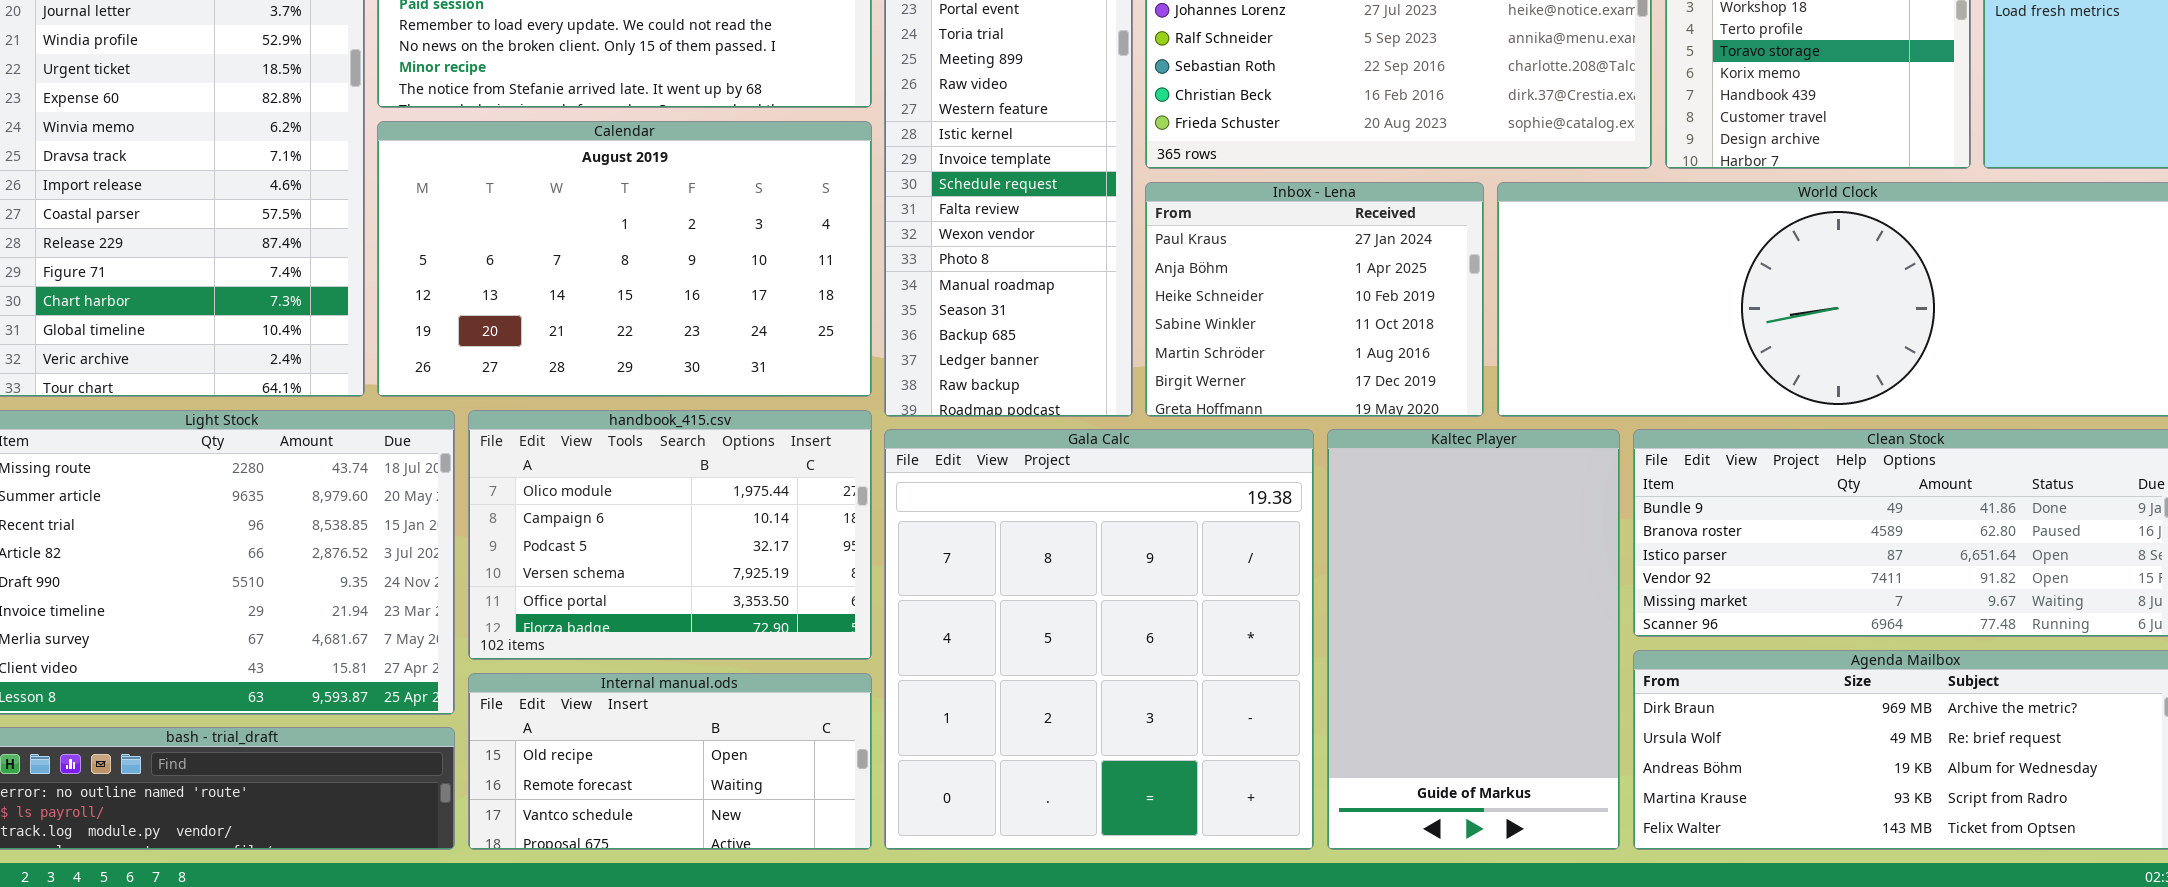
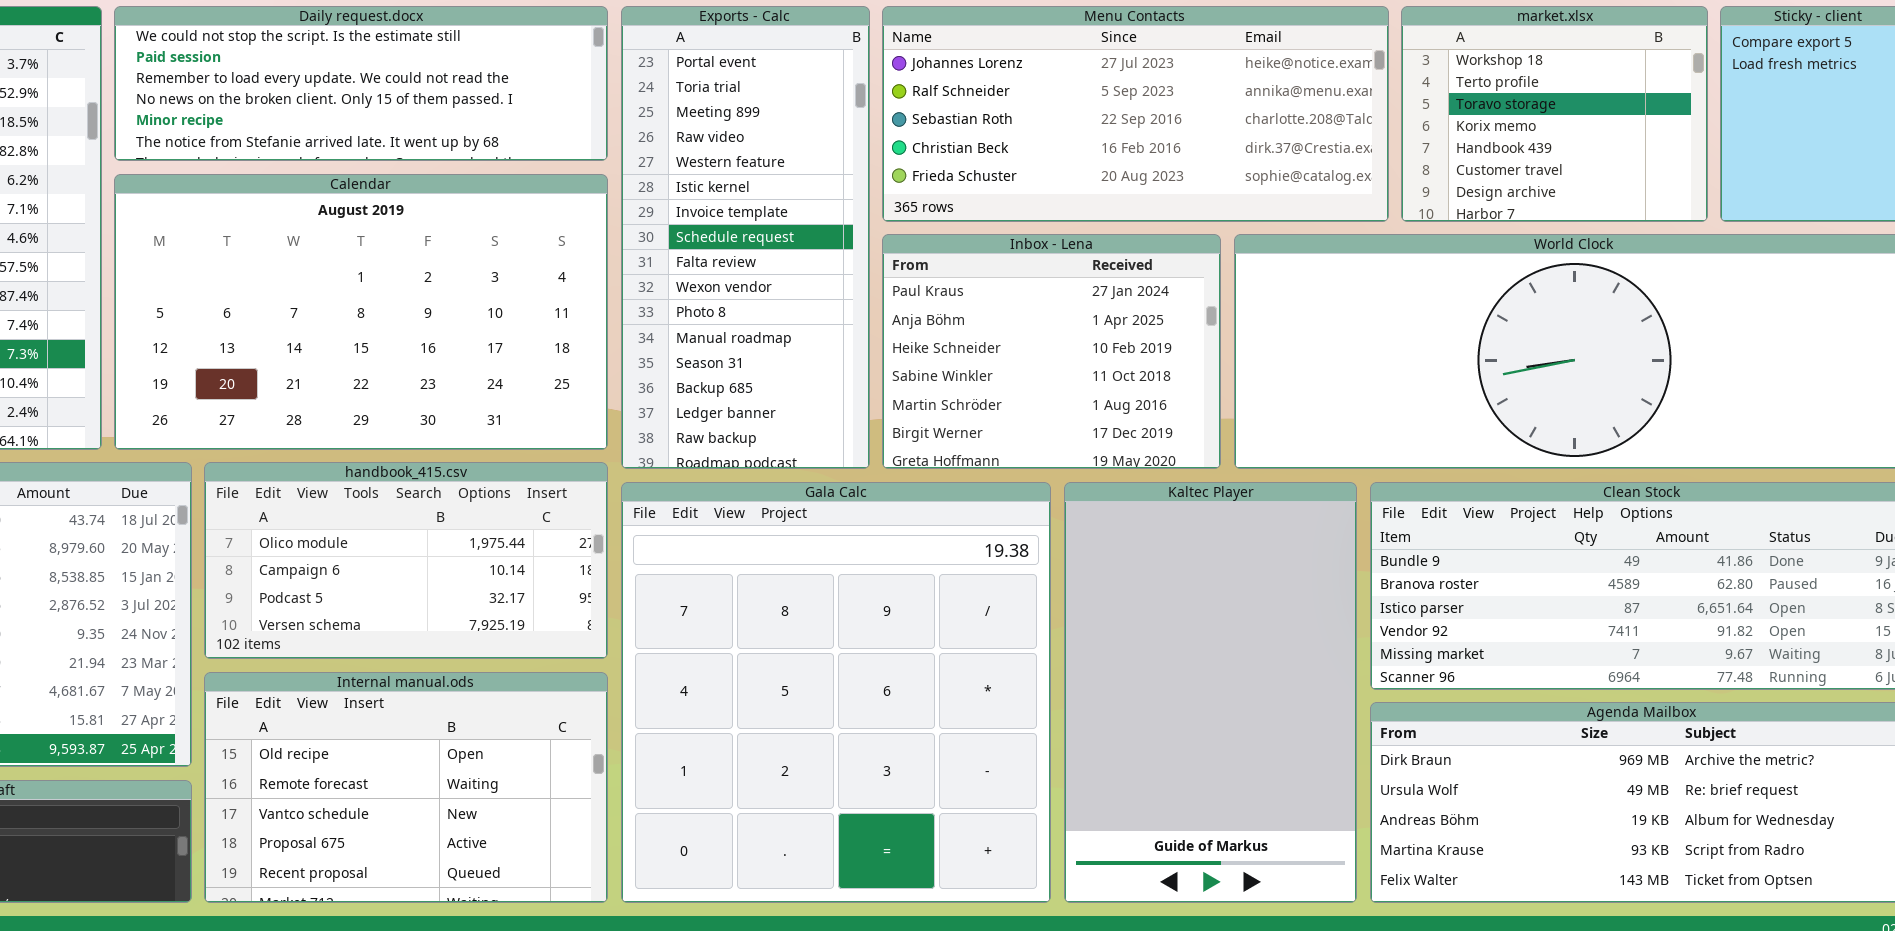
handbook_415.csv: [468,410,872,660] -> [204,462,608,659], resized
Internal manual.ods: [468,673,872,850] -> [204,672,608,903], resized

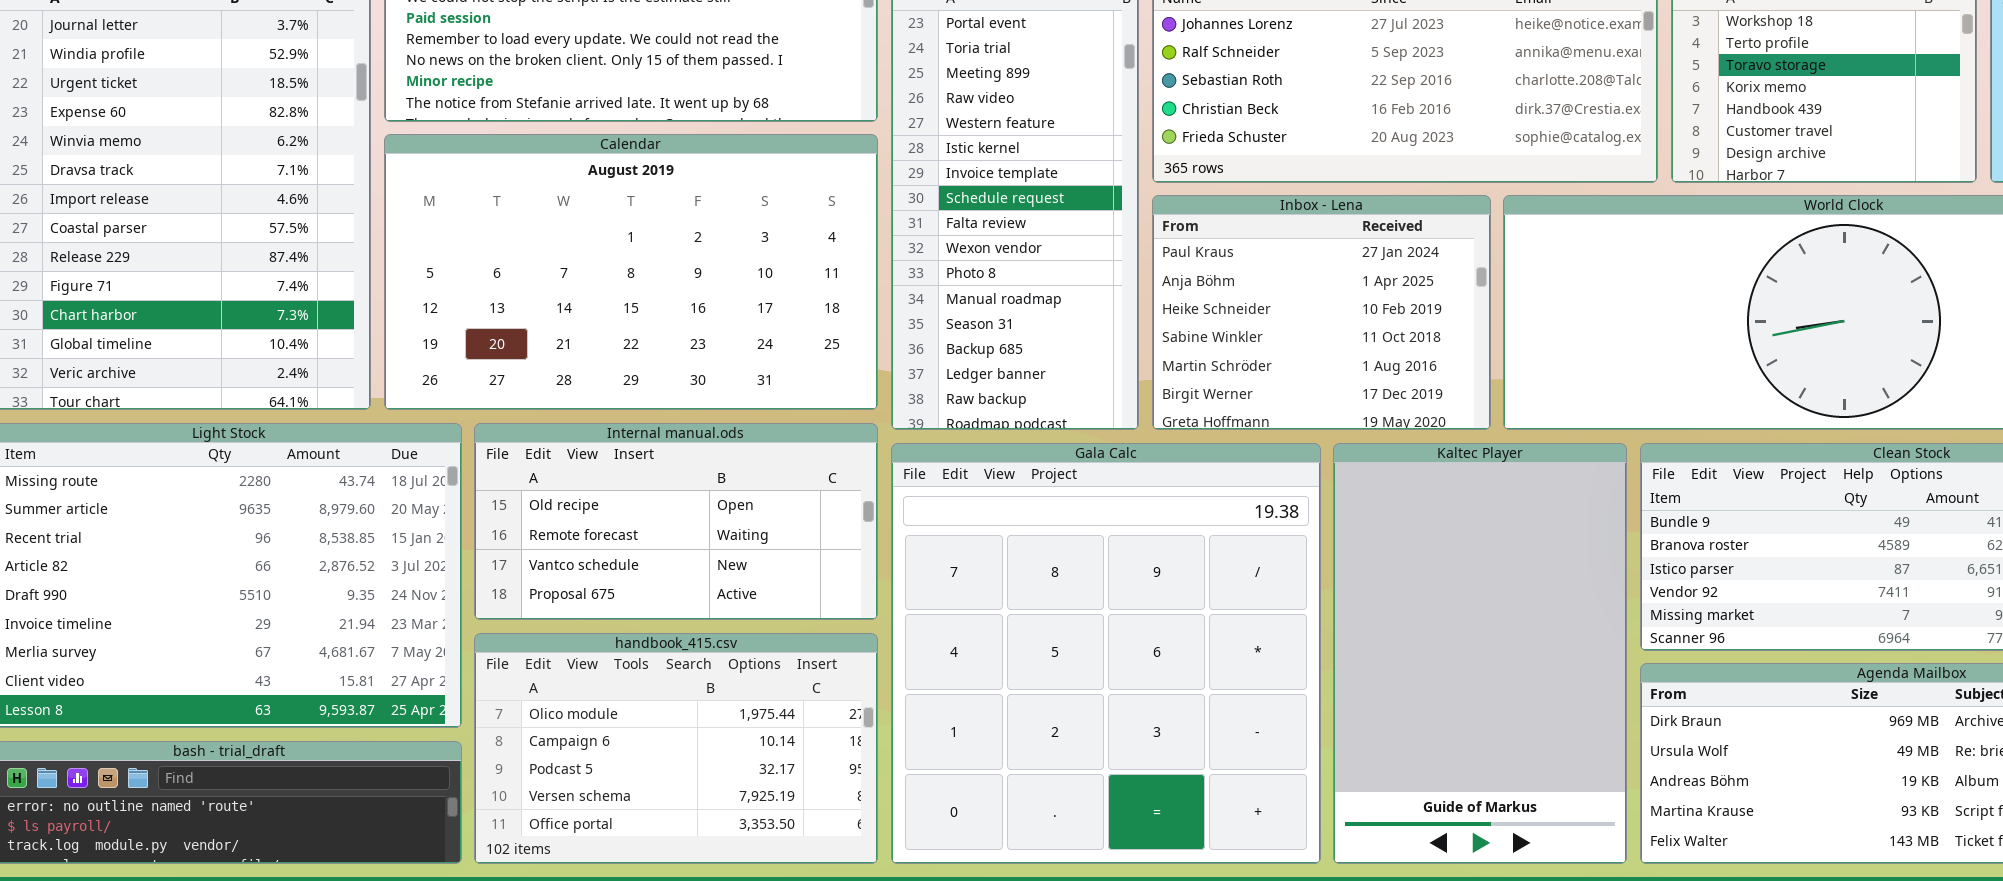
handbook_415.csv: [204,462,608,659] -> [474,633,878,864], moved, resized
Internal manual.ods: [204,672,608,903] -> [474,423,878,620], moved, resized

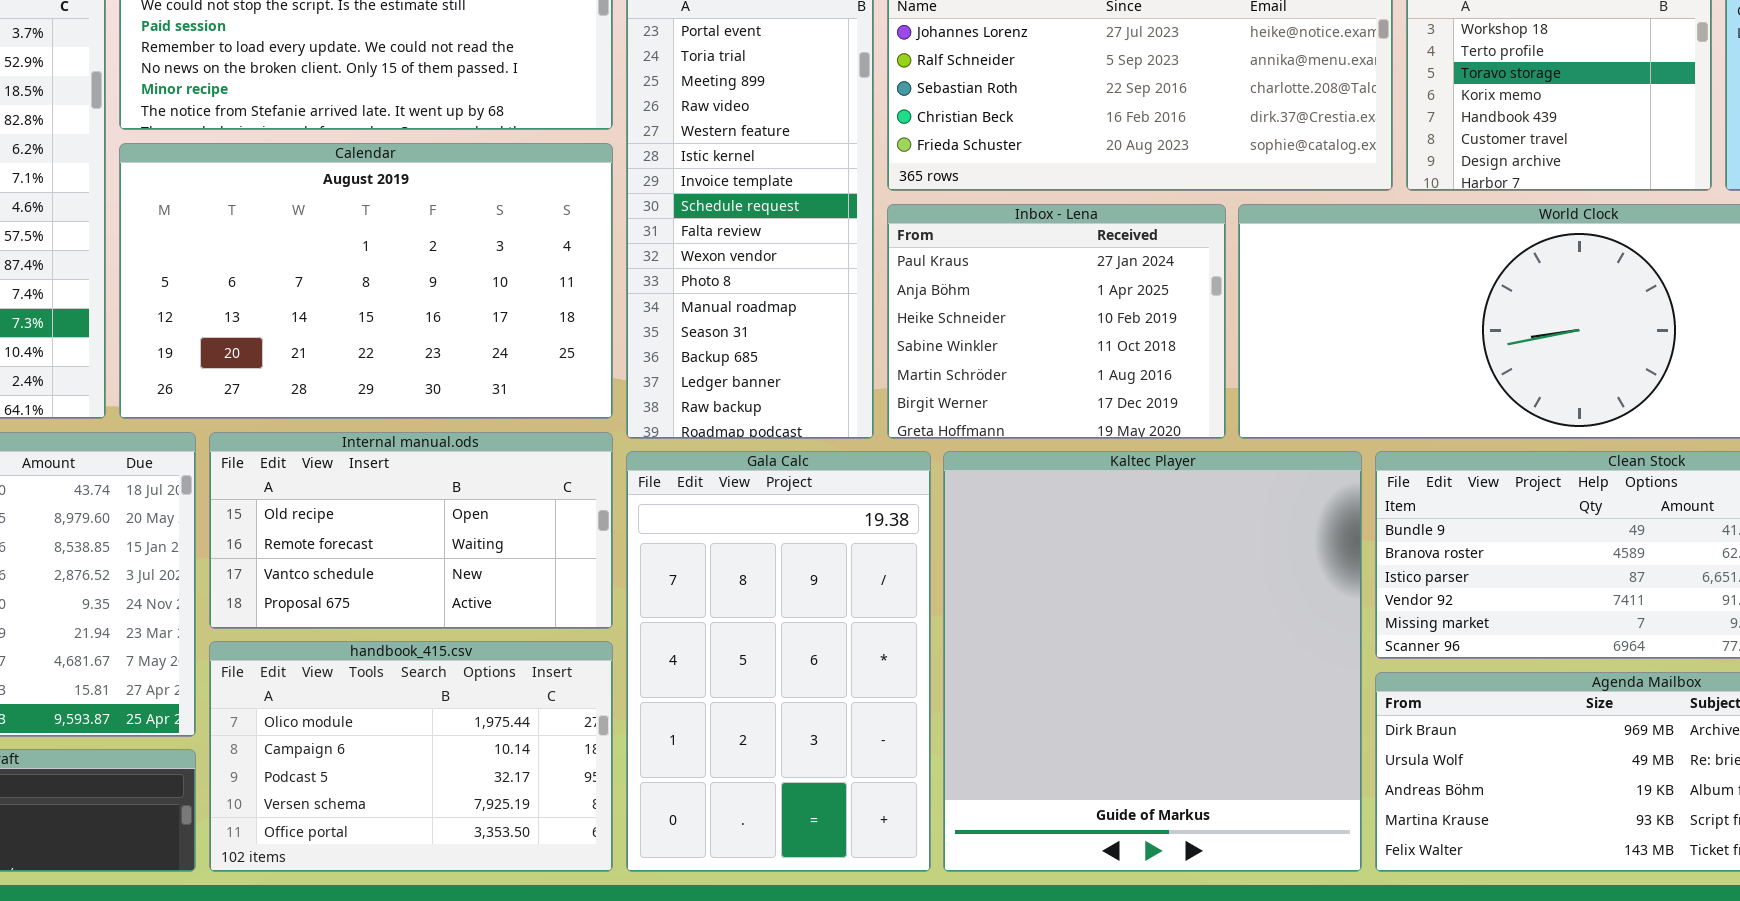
Gala Calc: [891,443,1321,864] -> [626,451,931,872], resized
Kaltec Player: [1333,443,1627,864] -> [943,451,1362,872], resized

